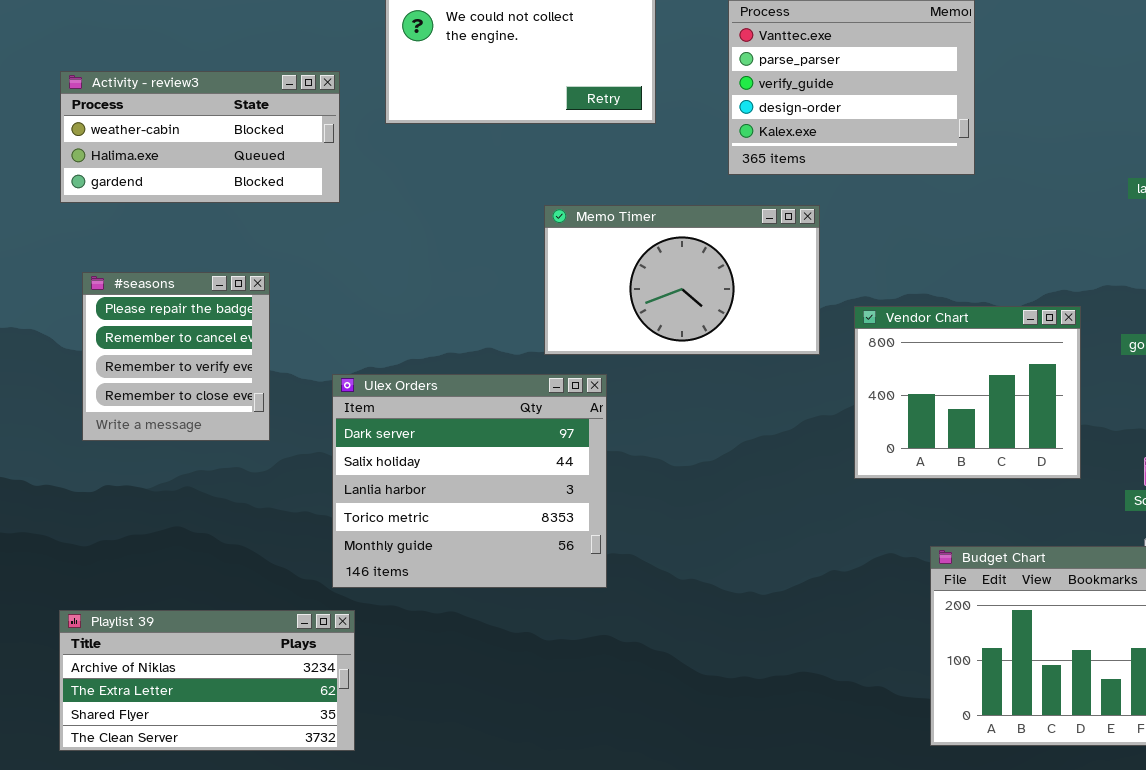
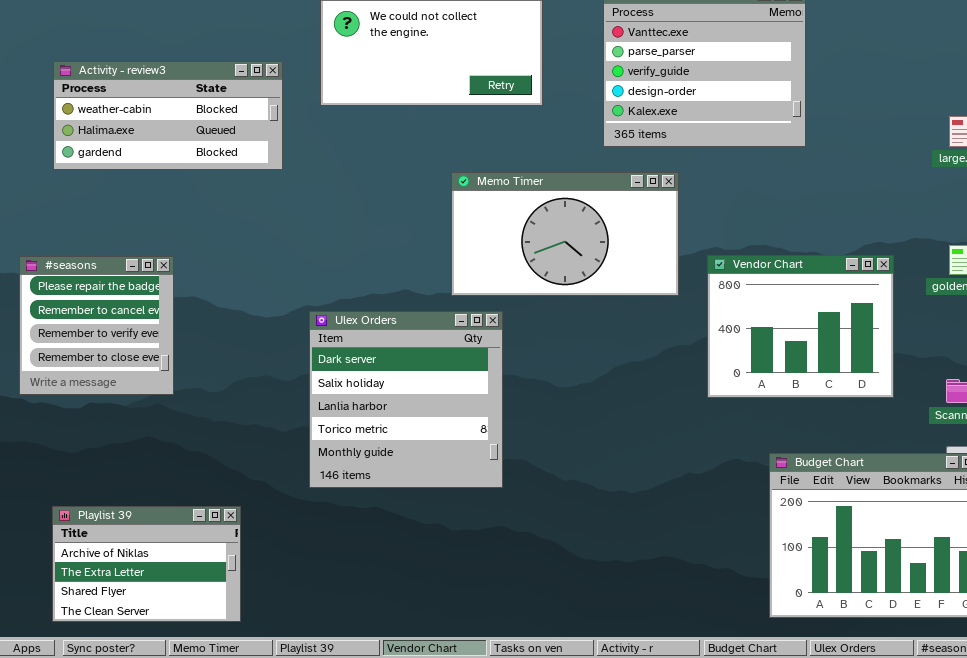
#seasons: [82,272,270,441] -> [19,256,174,395], moved
Ulex Orders: [332,374,607,588] -> [309,311,503,488], resized
Playlist 39: [59,610,355,751] -> [52,506,241,622], resized

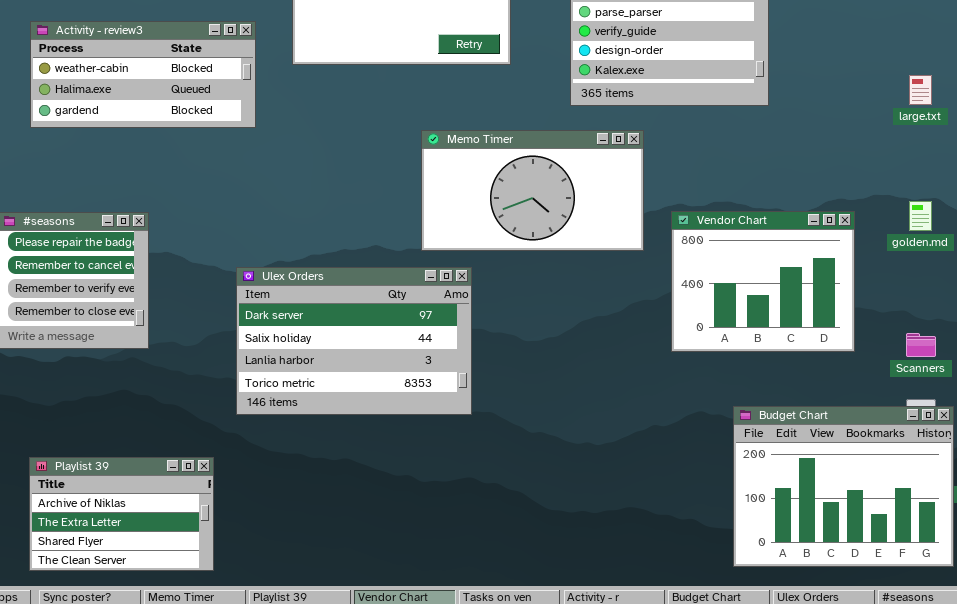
Ulex Orders: [309,311,503,488] -> [236,267,472,415], resized

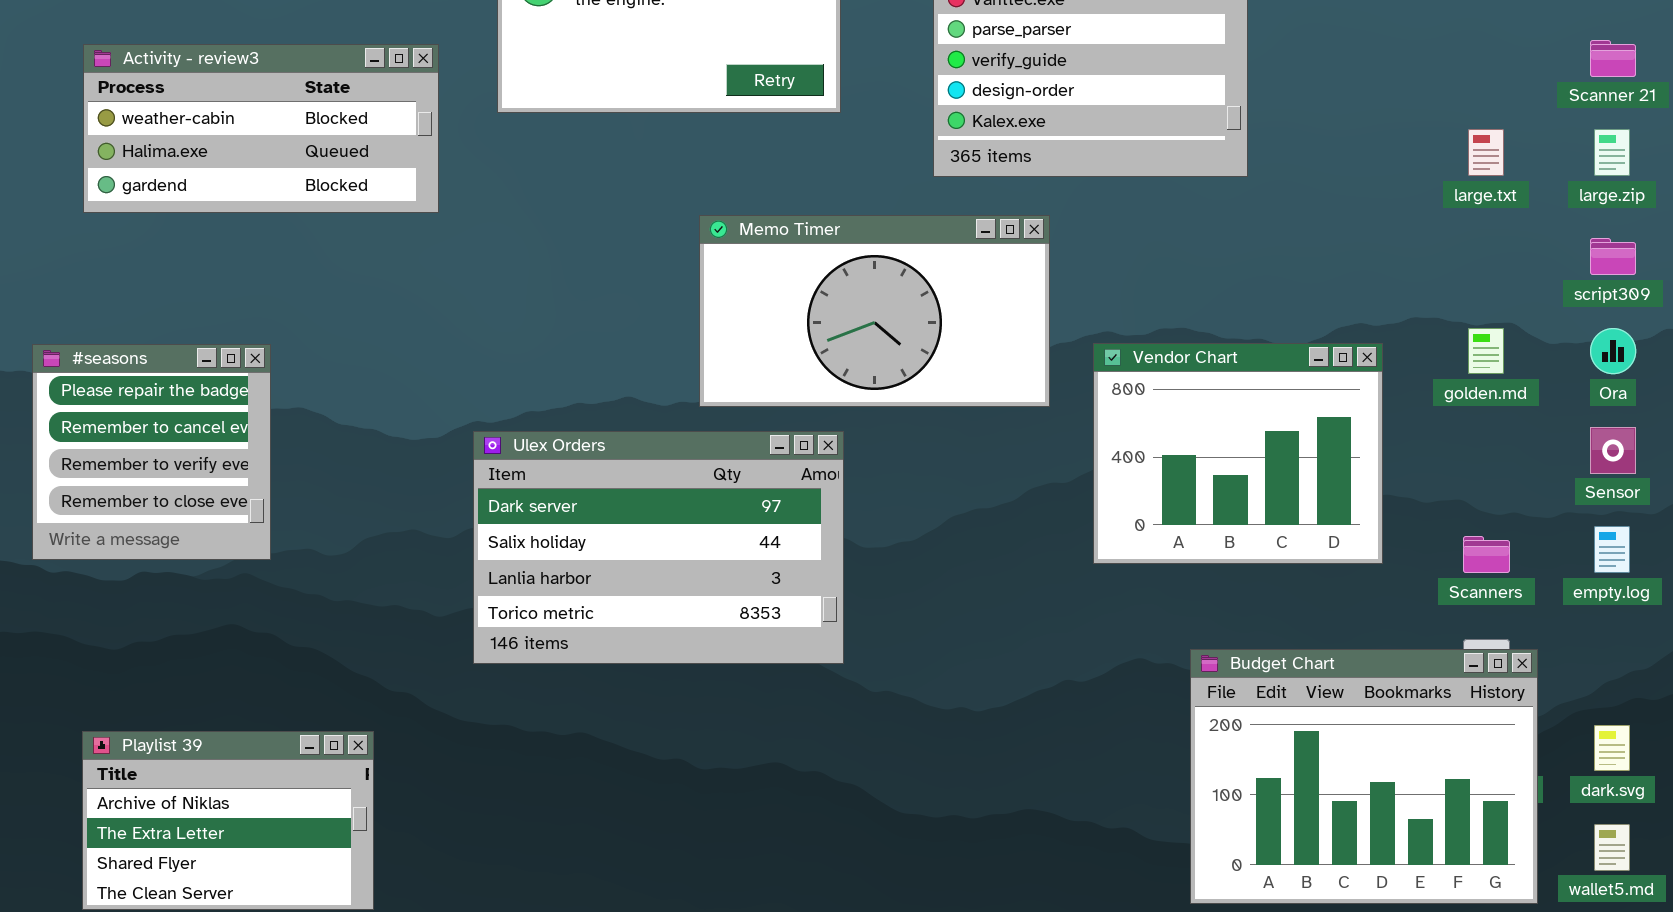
Ulex Orders: [236,267,472,415] -> [473,431,844,664], moved

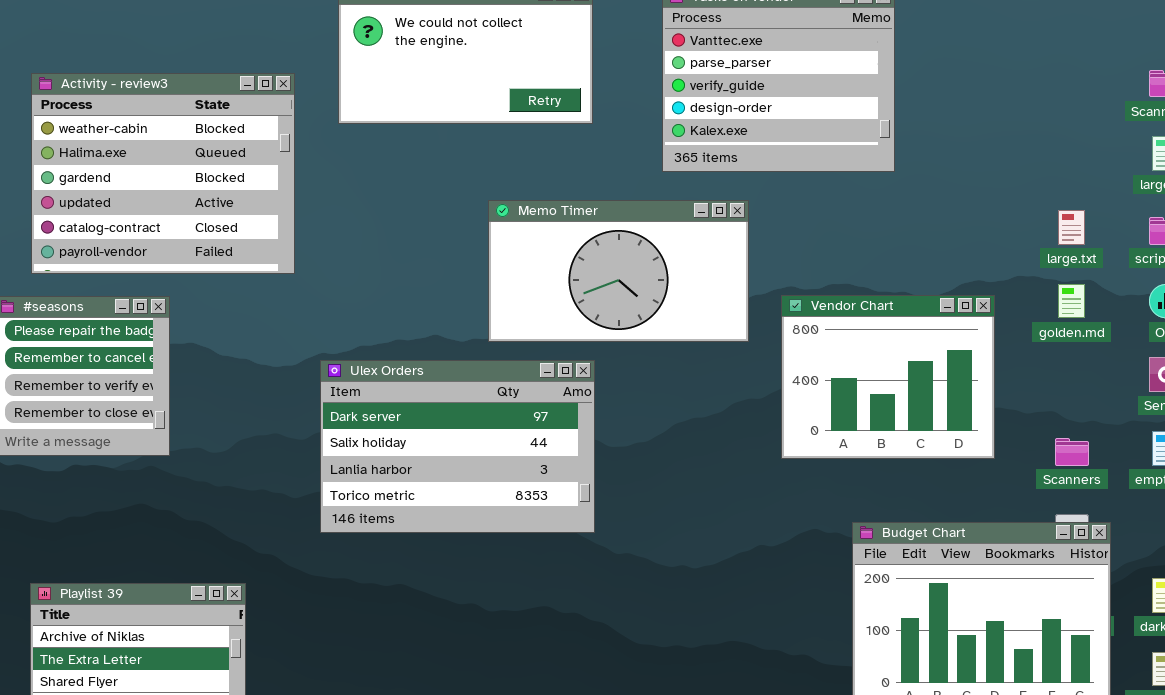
Activity - review3: [83,44,439,213] -> [31,73,295,274], resized
large.txt: [1468,129,1504,176] -> [1058,210,1085,245], moved

